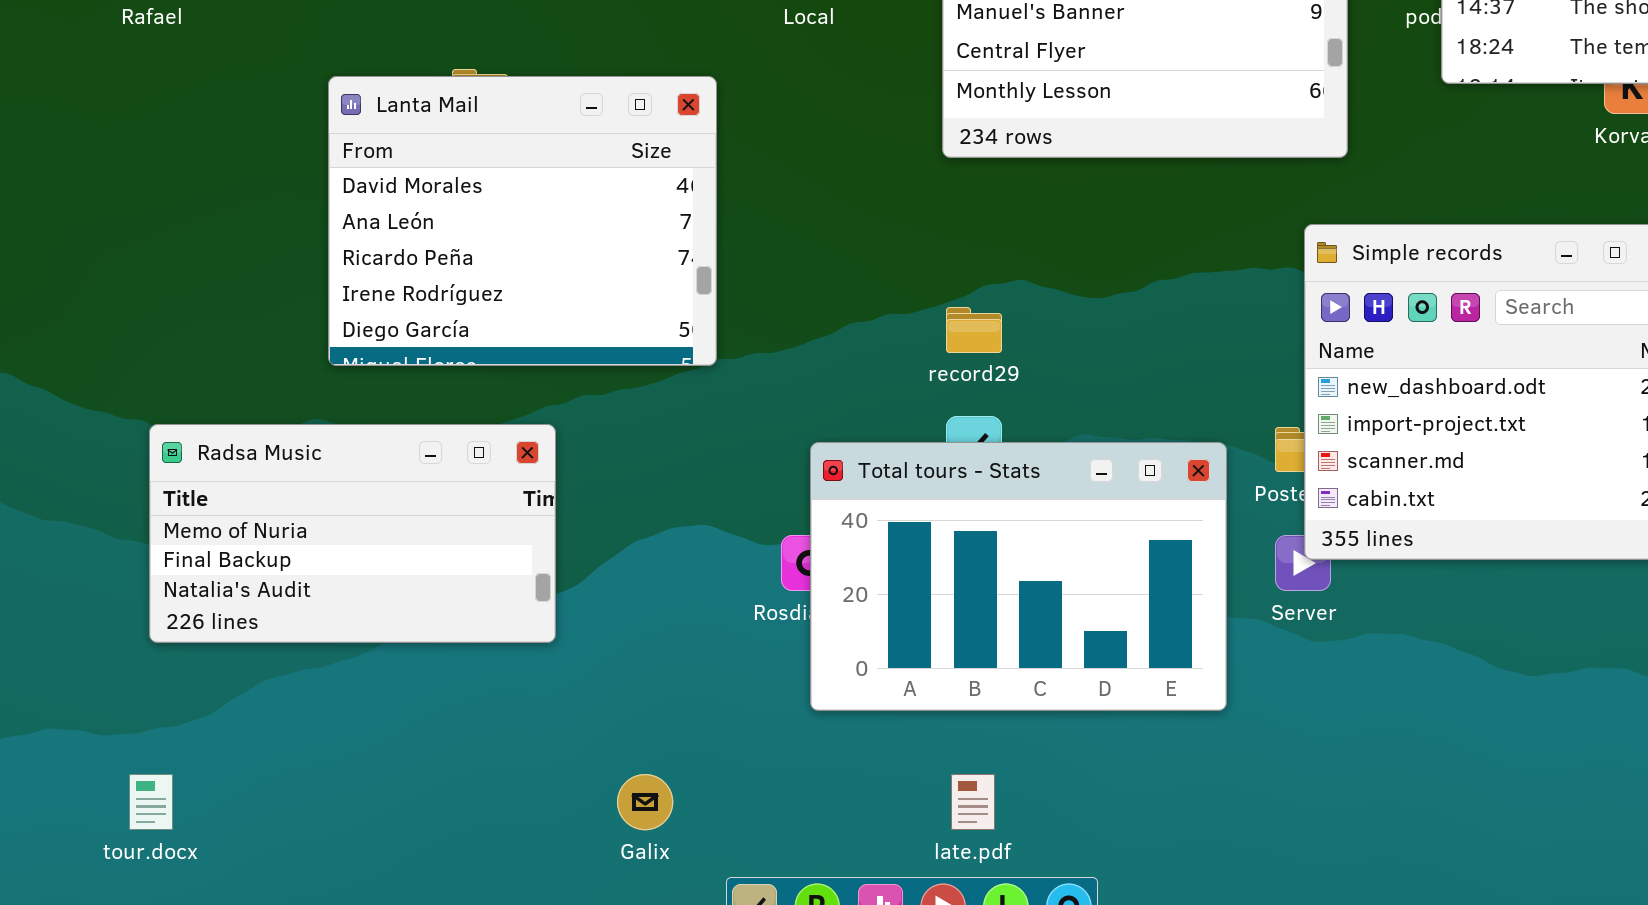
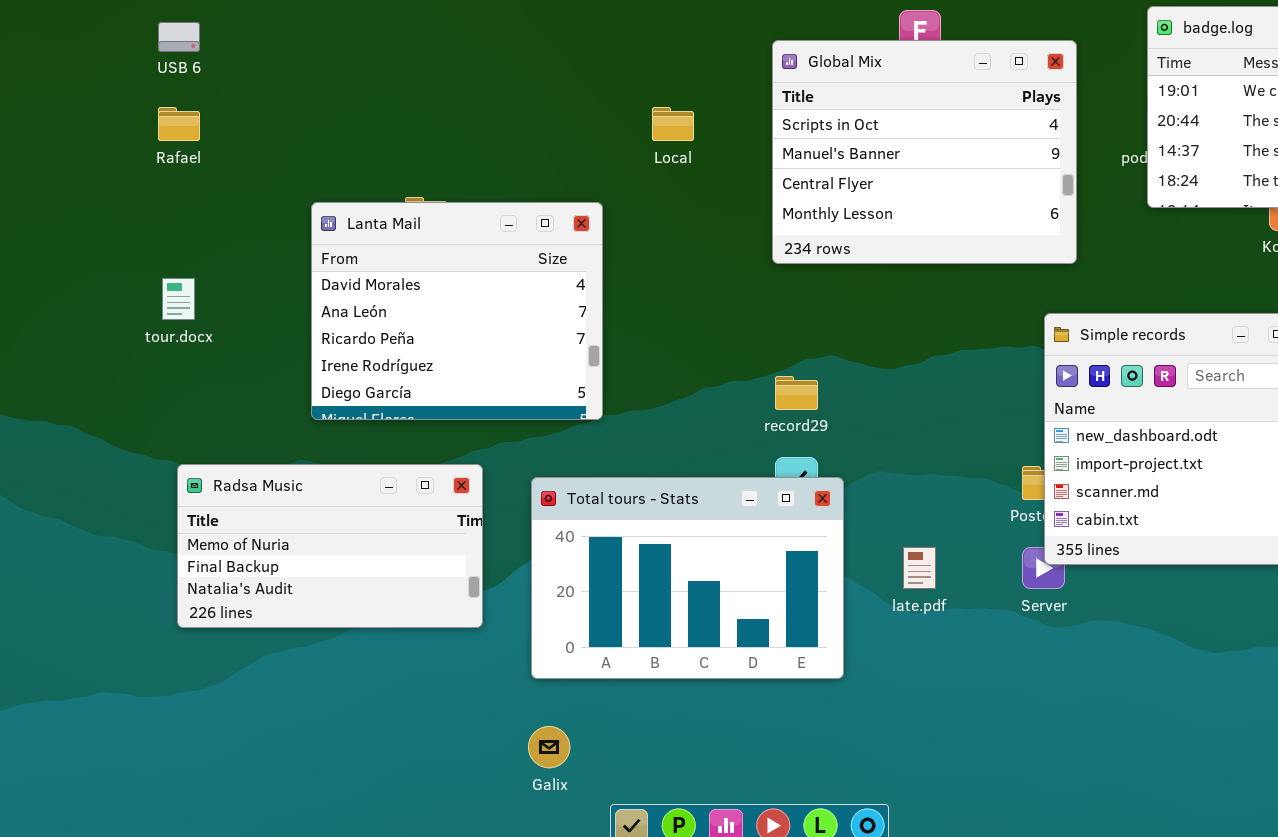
Total tours - Stats: [810,442,1227,711] -> [531,477,844,679], moved
tour.docx: [129,774,173,830] -> [162,278,195,320], moved
late.pdf: [951,774,995,830] -> [903,547,936,589], moved

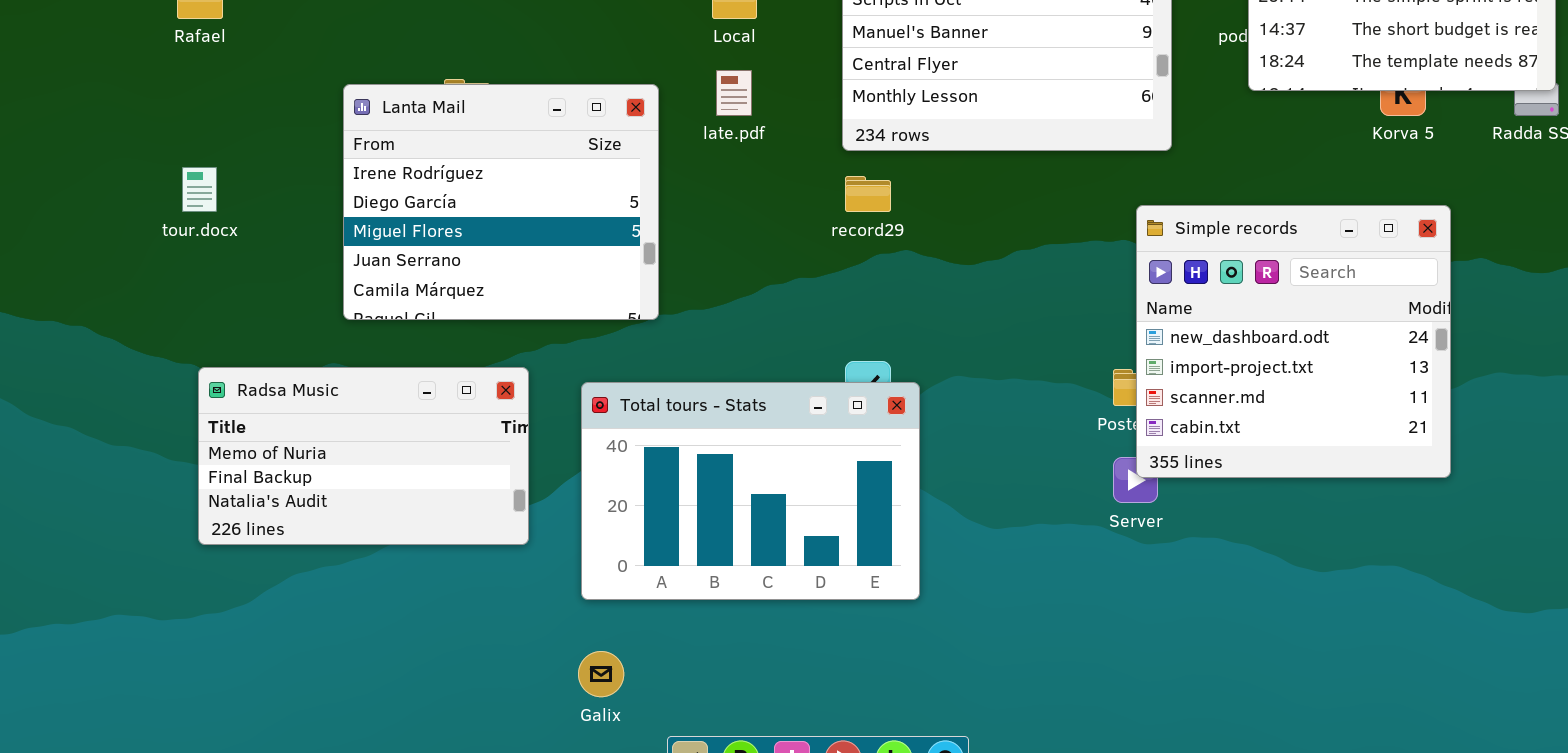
Lanta Mail: [311,202,603,420] -> [343,84,659,320], scrolled down 3 rows
record29: [775,376,818,410] -> [845,176,891,212], moved
late.pdf: [903,547,936,589] -> [716,70,752,116], moved

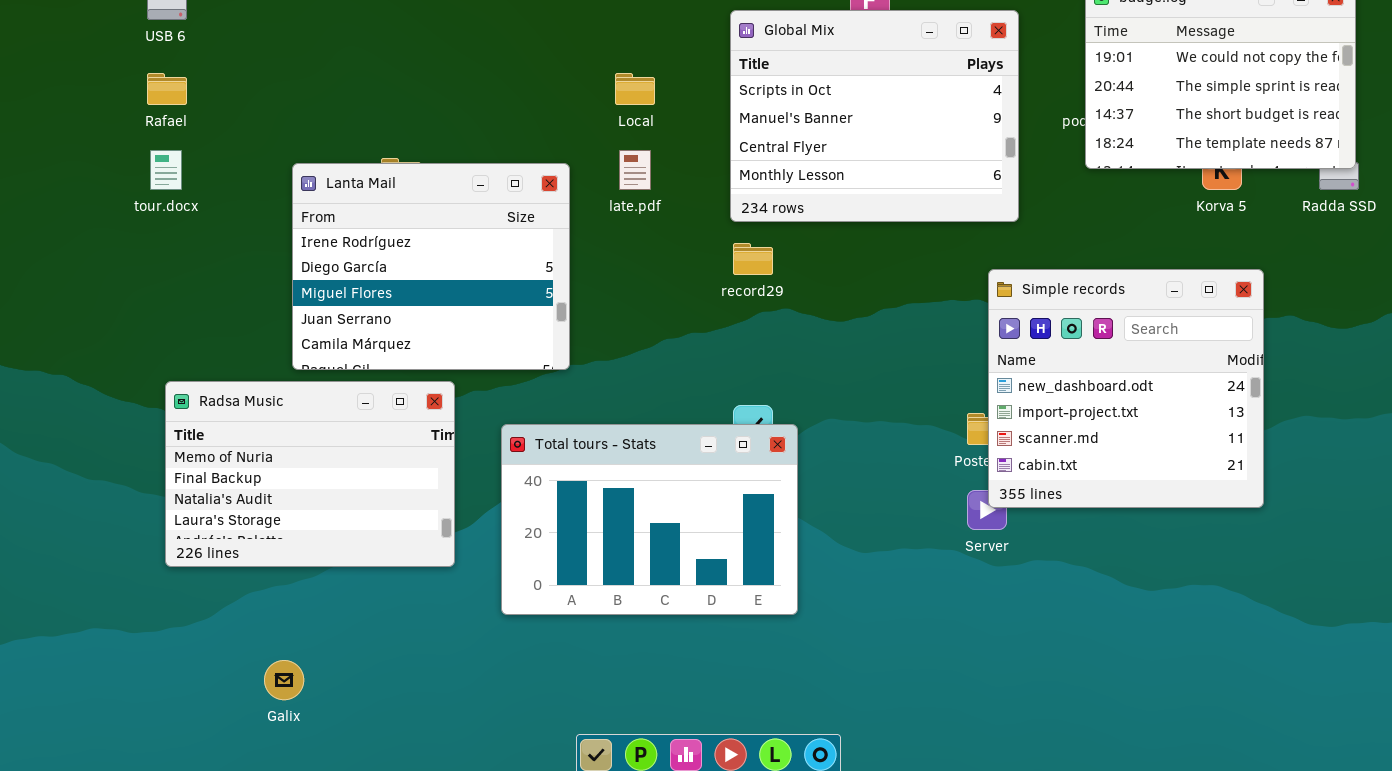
tour.docx: [182,167,217,212] -> [150,150,182,190], moved
Radsa Music: [198,367,529,545] -> [165,381,455,567], resized
Galix: [578,651,624,697] -> [264,660,304,700], moved

